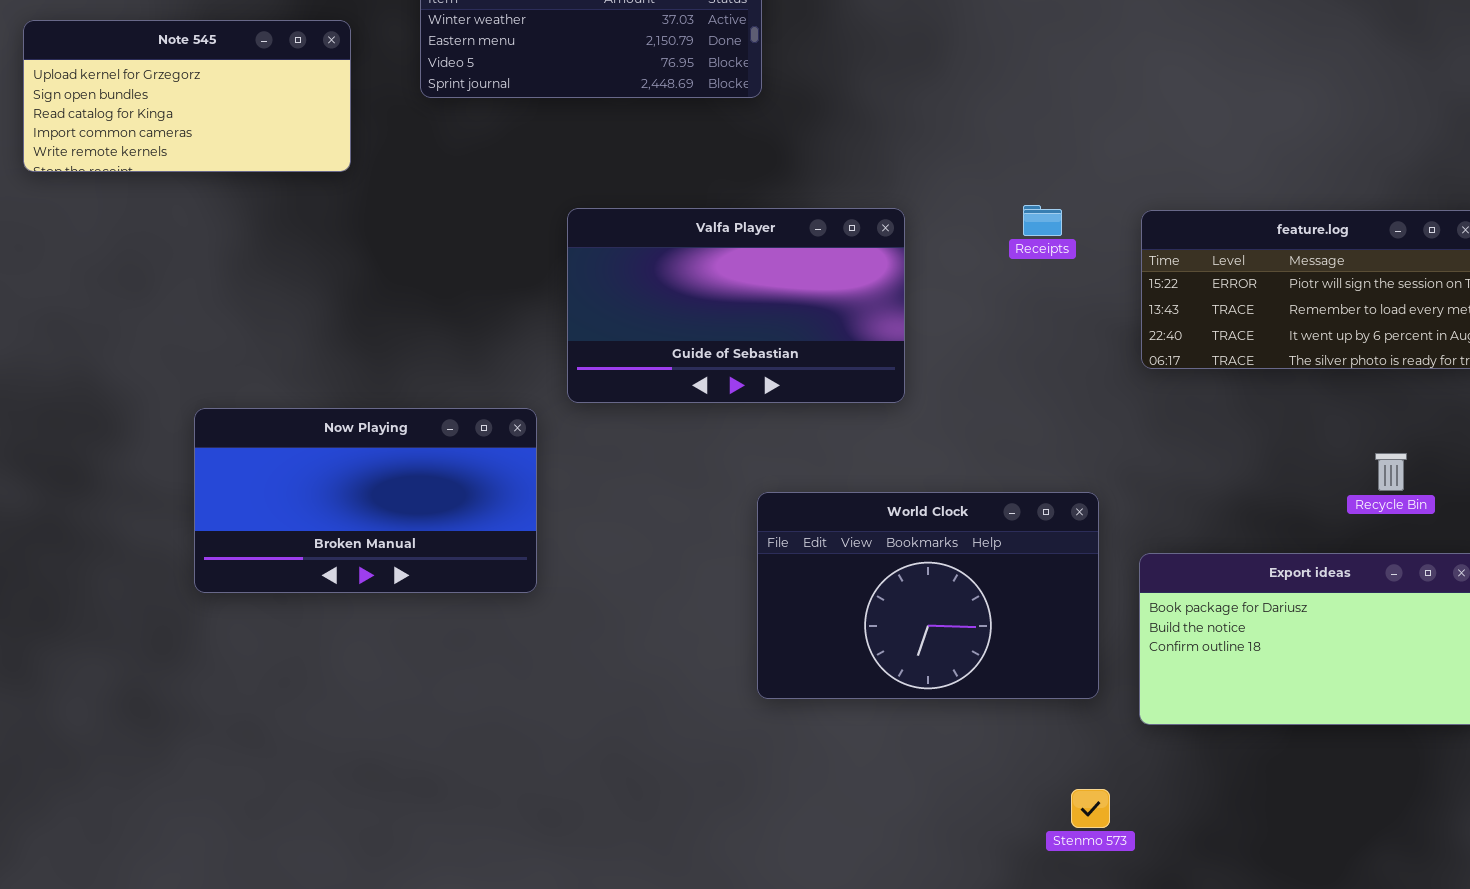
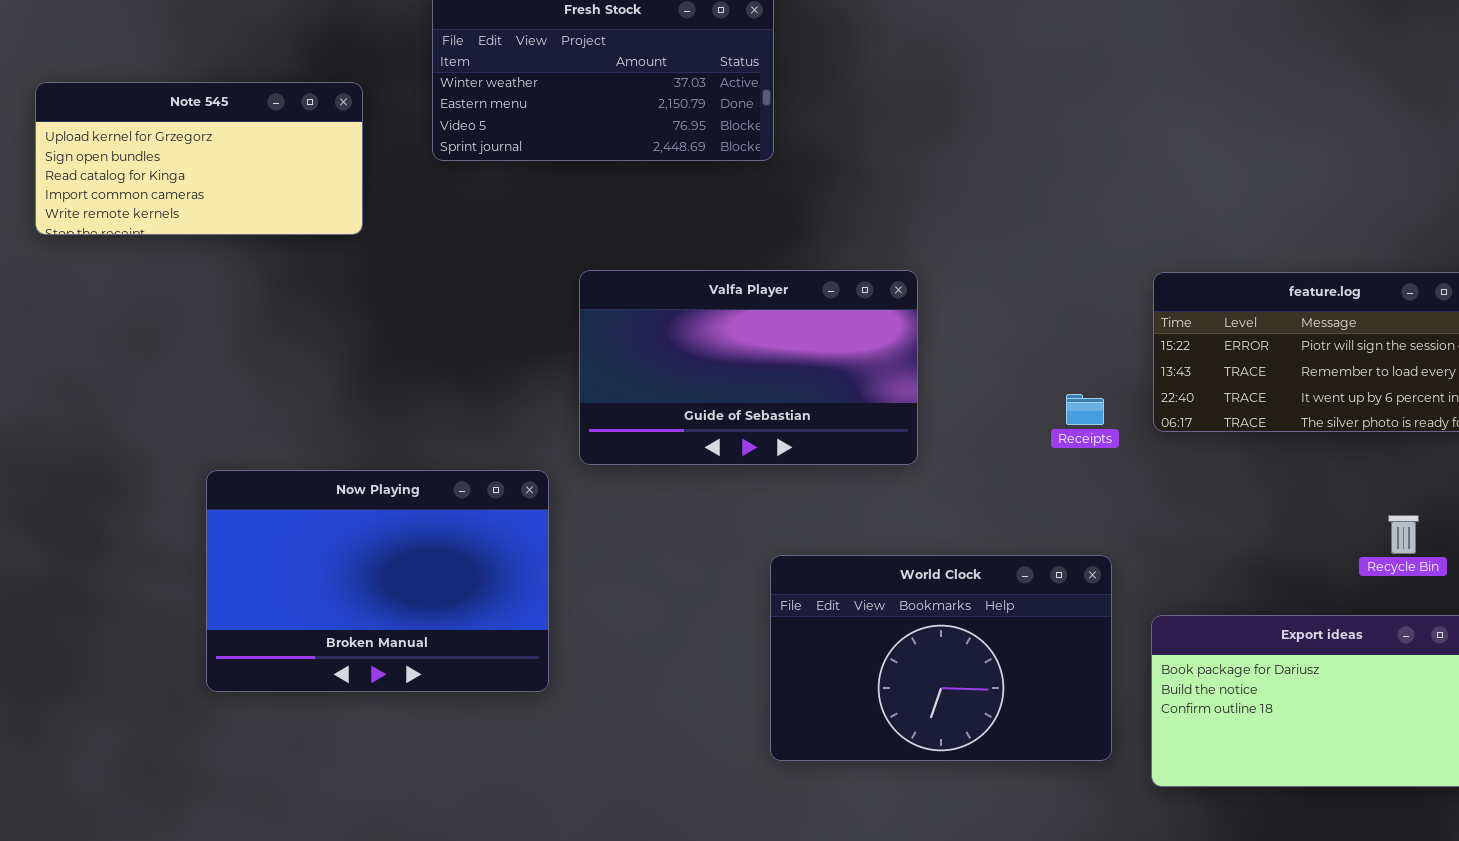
Receipts: [1023,205,1062,236] -> [1066,394,1104,425], moved
Now Playing: [194,408,537,593] -> [206,470,549,692], resized

